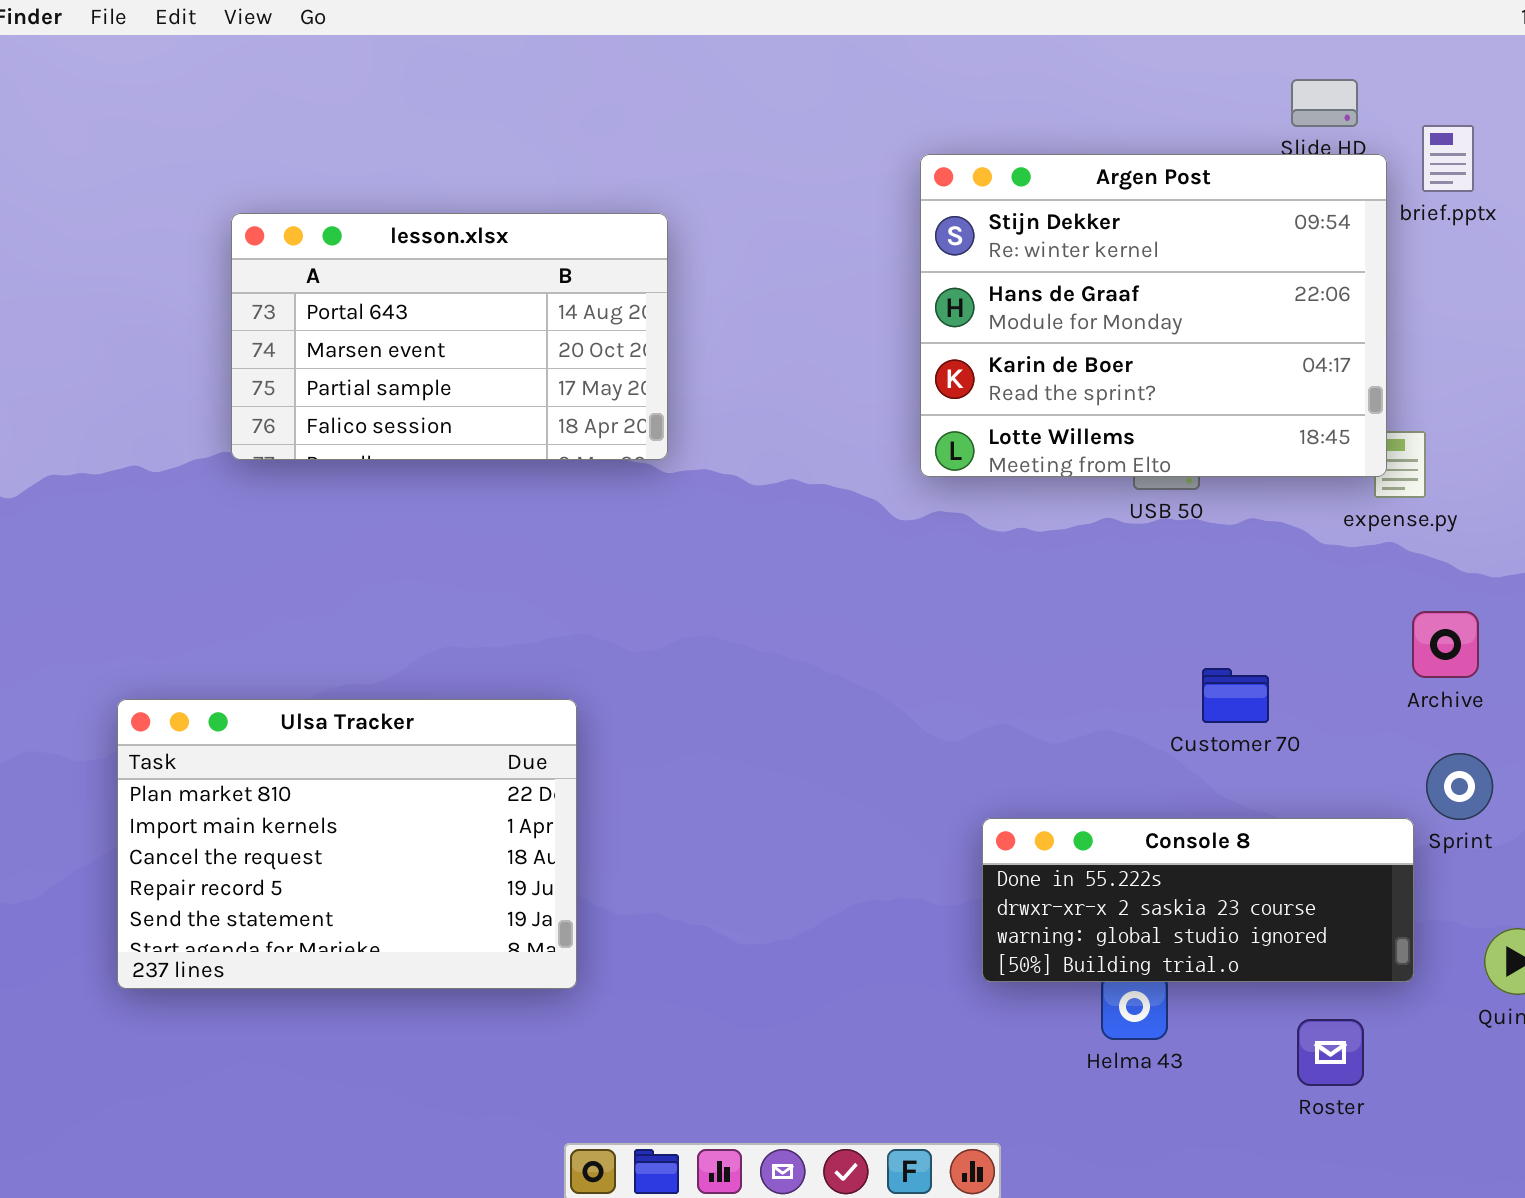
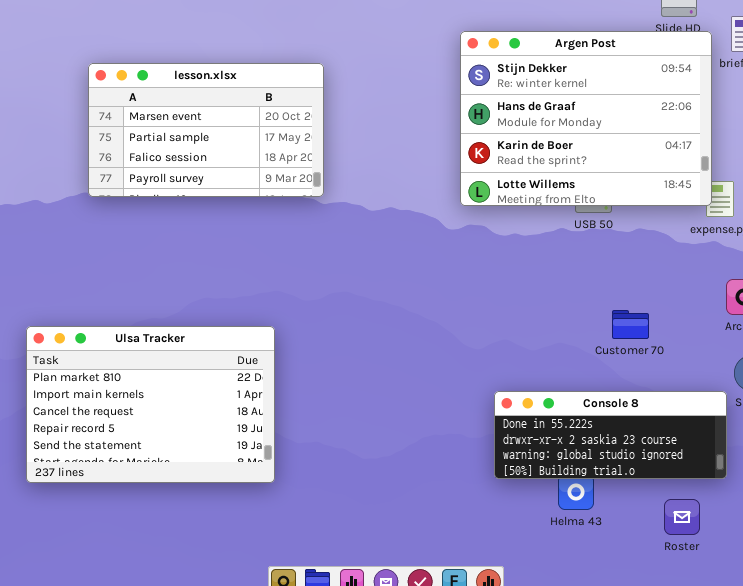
lesson.xlsx: [231,213,668,460] -> [88,63,324,197], scrolled down 1 row

